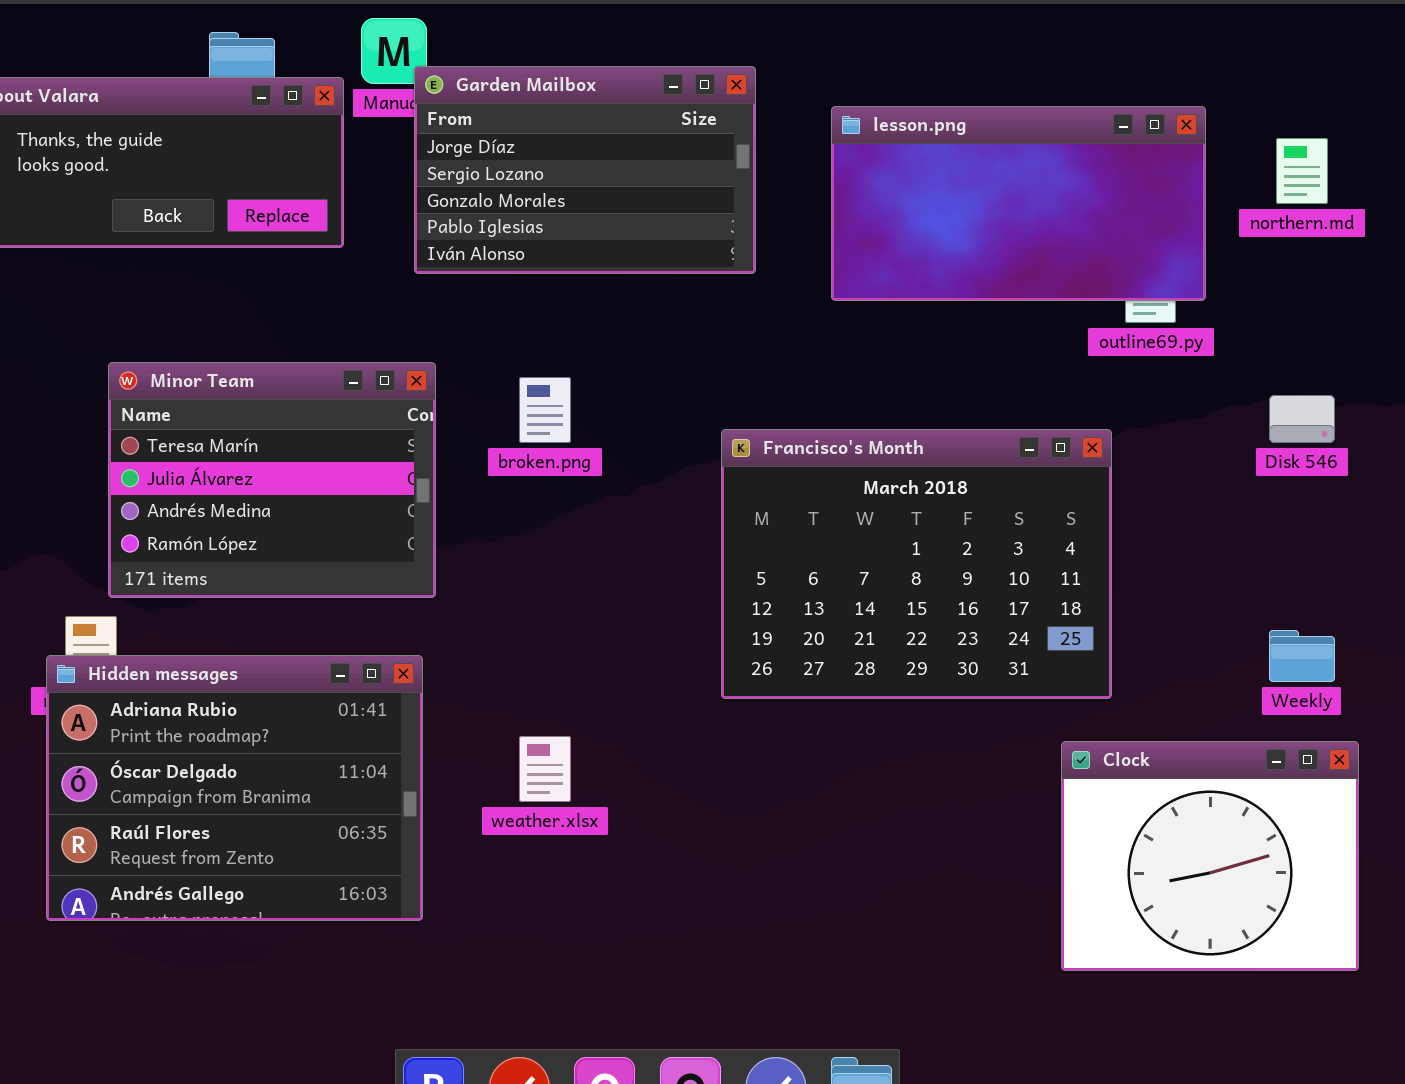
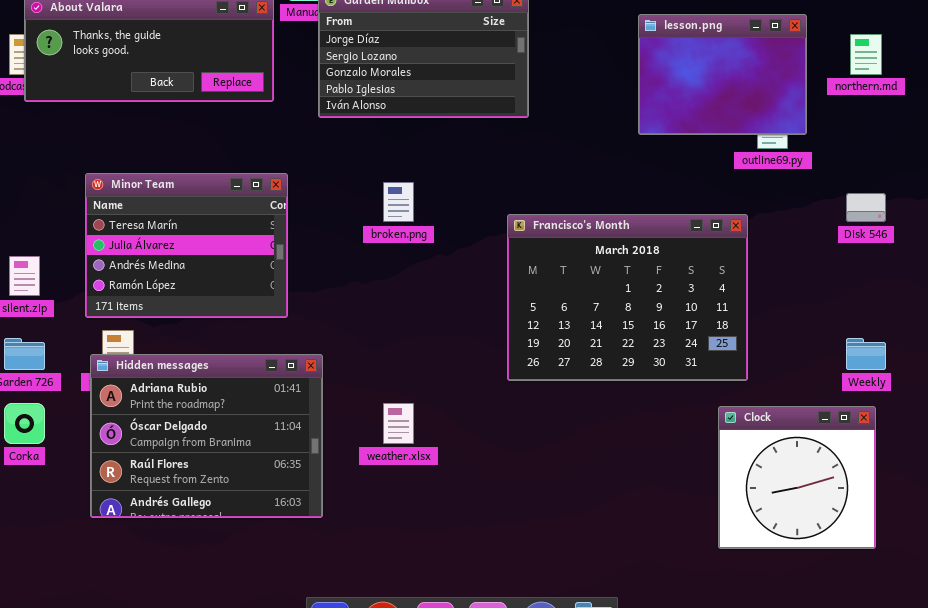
lesson.png: [831,106,1206,301] -> [638,14,807,135], resized
Minor Team: [108,362,436,598] -> [85,173,288,318], moved
Clock: [1061,741,1359,971] -> [718,406,876,549], resized

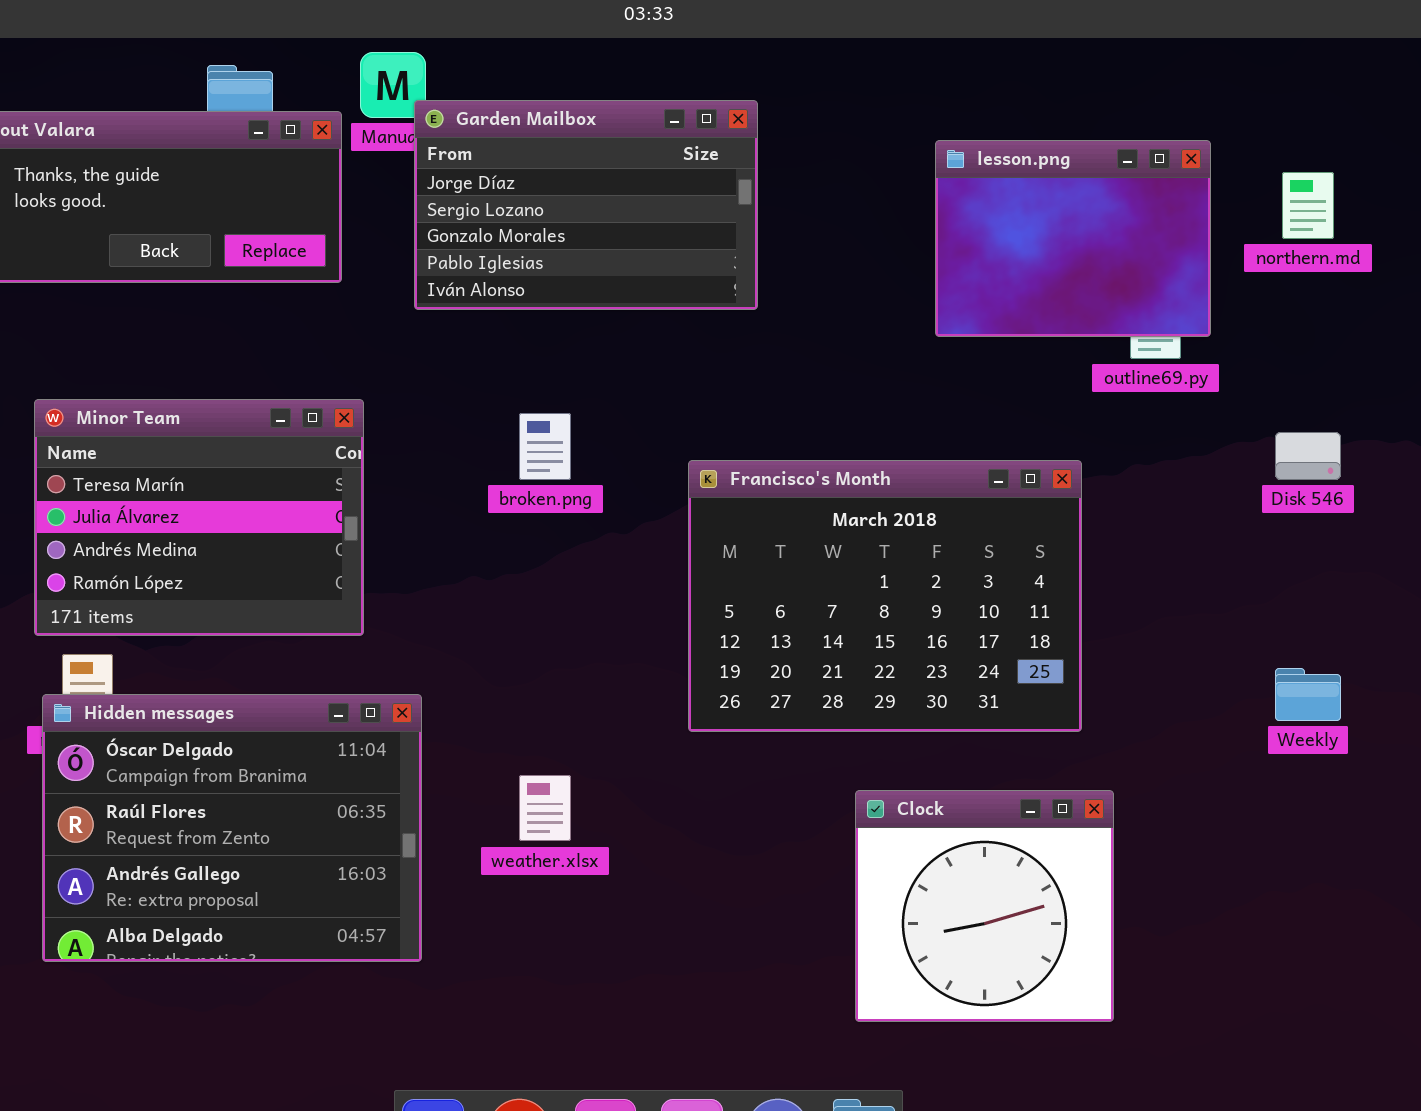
Francisco's Month: [507,214,748,381] -> [688,460,1082,732], moved
Hidden messages: [90,354,323,518] -> [42,694,422,962], scrolled down 1 row
Clock: [718,406,876,549] -> [855,790,1114,1022], moved

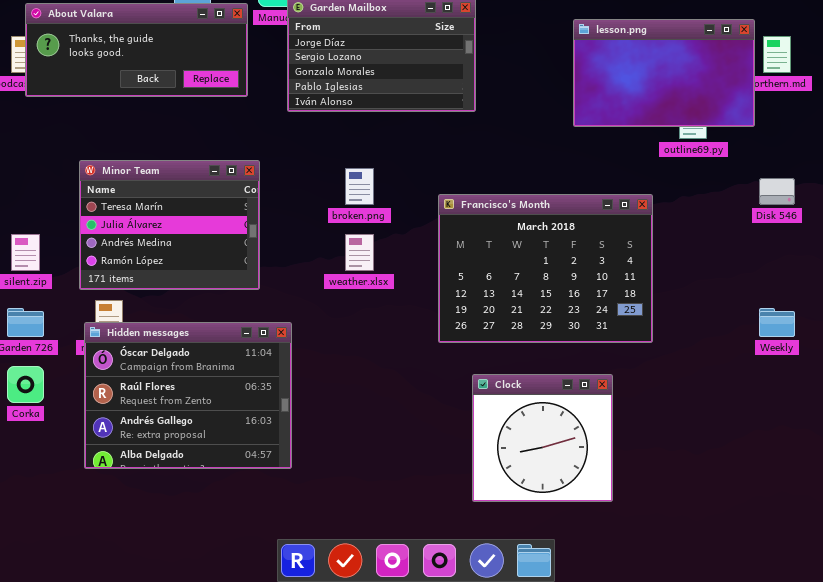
lesson.png: [935,140,1211,337] -> [573,19,755,127], resized
weather.xlsx: [519,775,571,841] -> [345,234,374,271], moved
Clock: [855,790,1114,1022] -> [472,374,613,502], moved

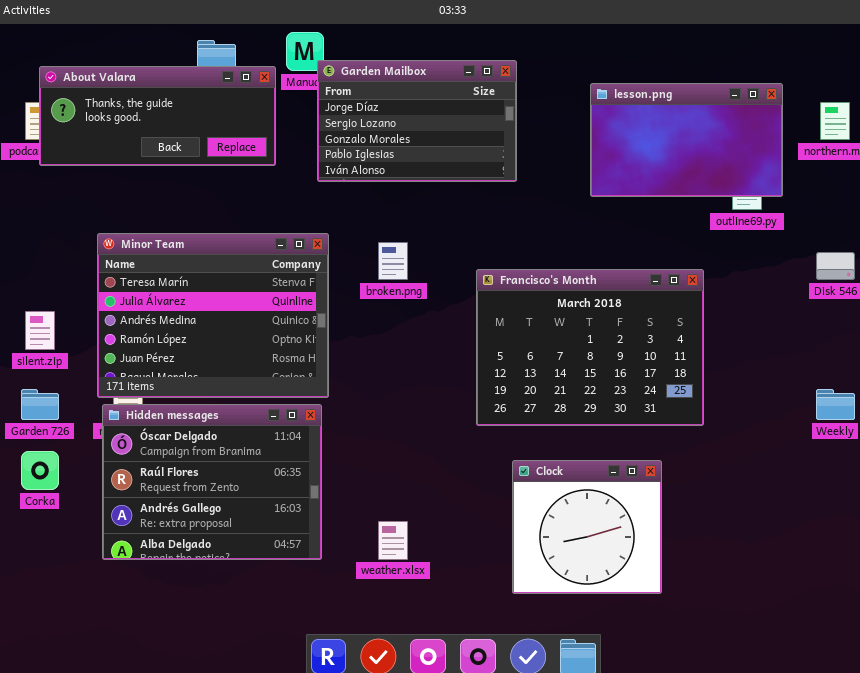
lesson.png: [573,19,755,127] -> [590,83,783,197], moved
Minor Team: [79,160,260,290] -> [97,233,329,398], resized
weather.xlsx: [345,234,374,271] -> [378,521,408,560], moved

